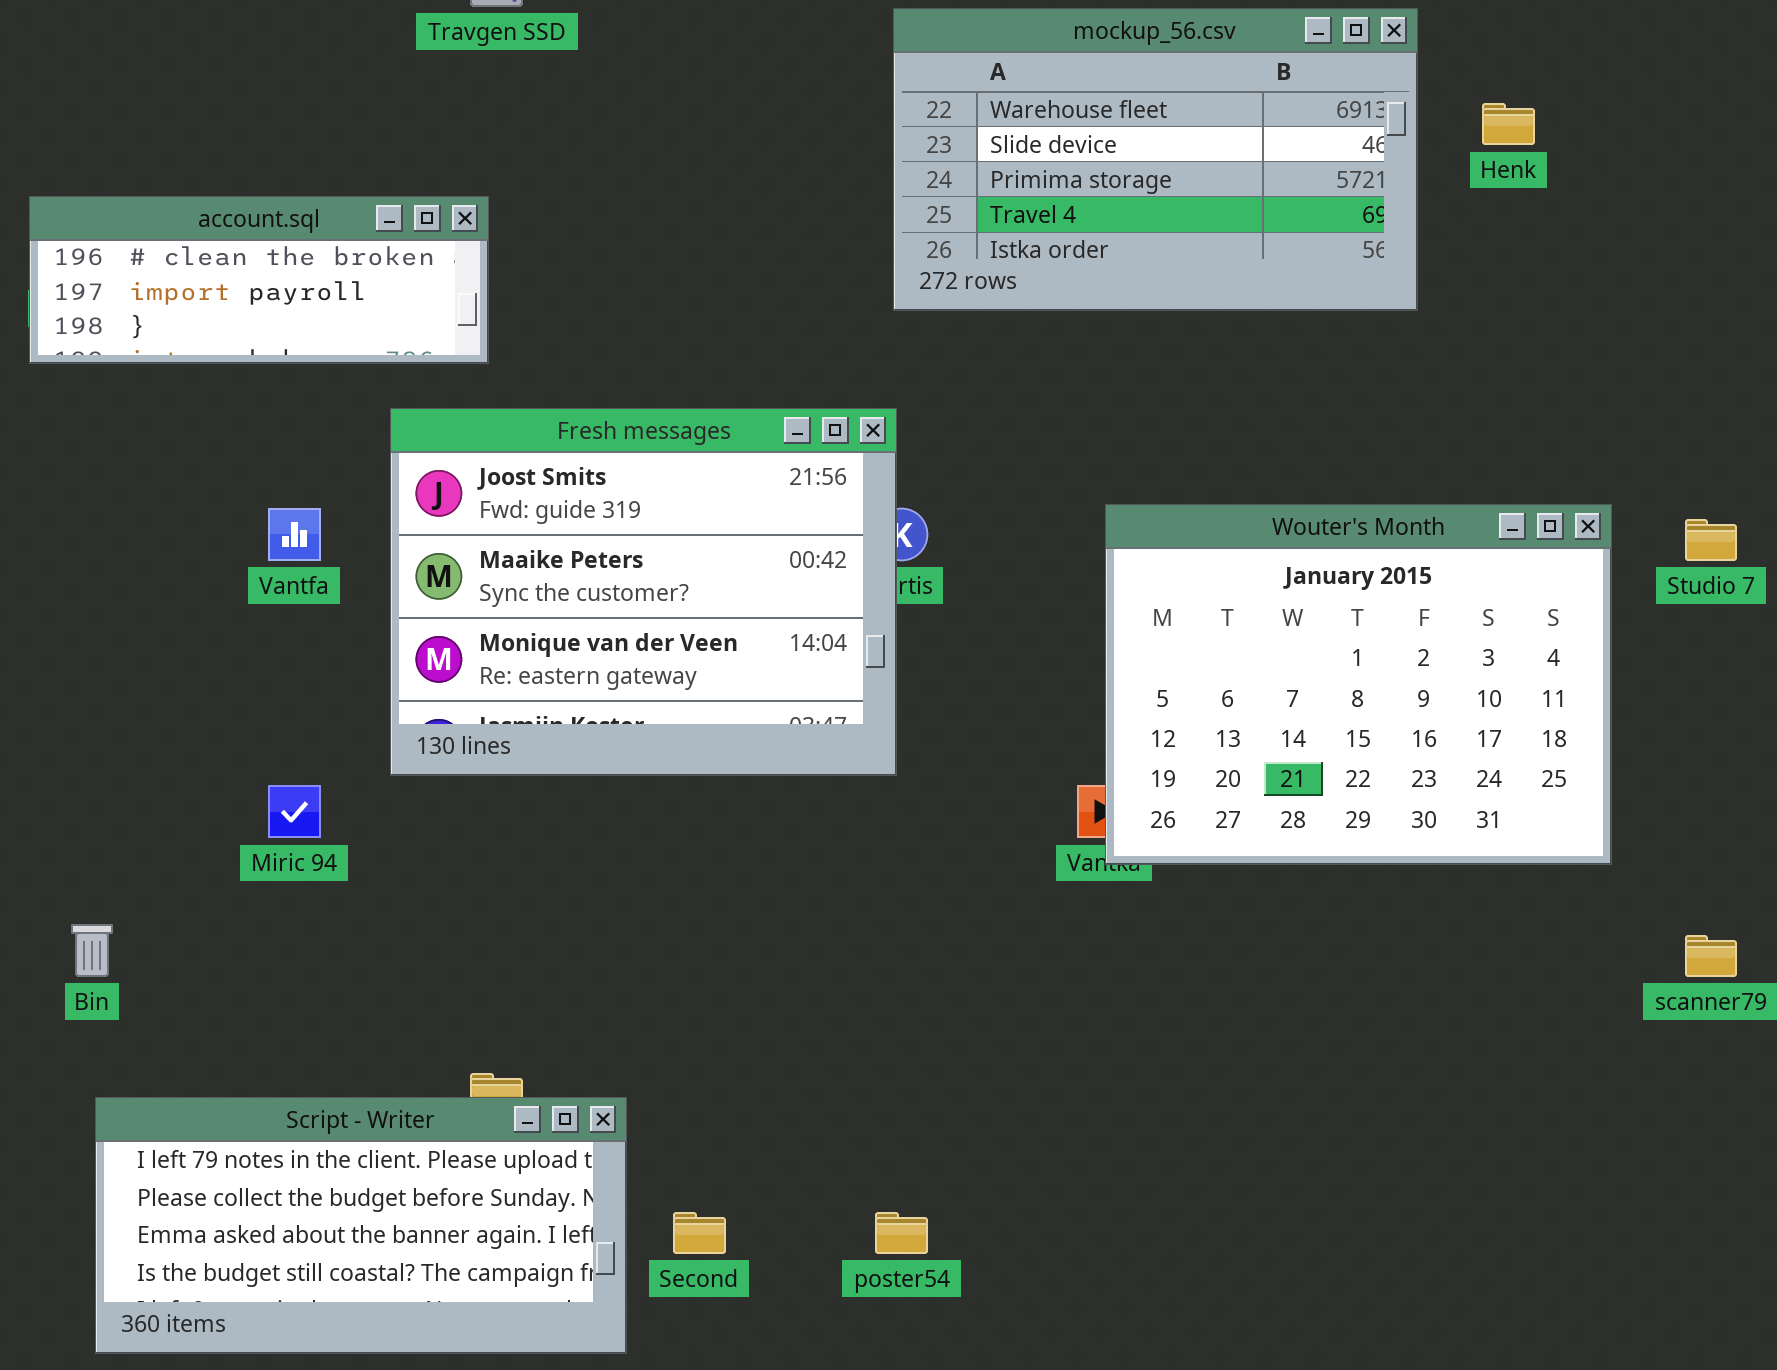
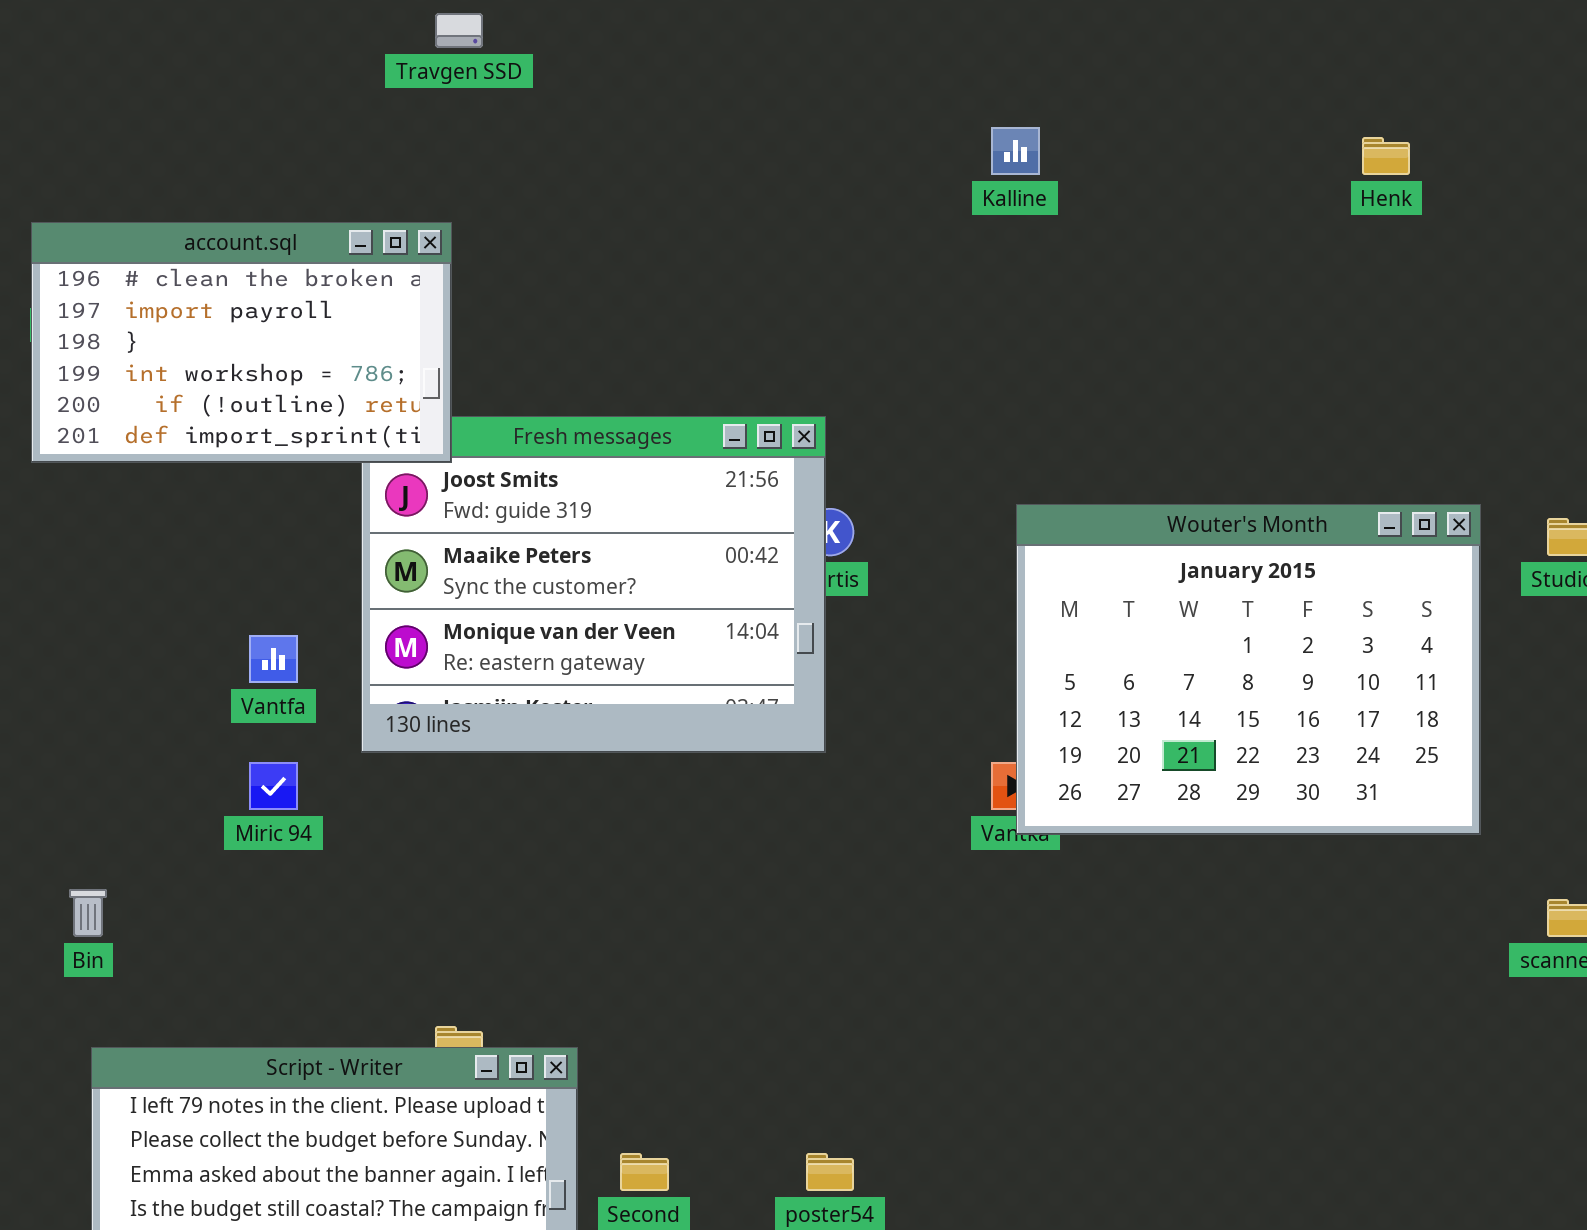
mockup_56.csv: [893,8,1418,311] -> none, closed
account.sql: [29,196,489,364] -> [31,222,452,463], resized
Vantfa: [268,508,321,561] -> [249,635,298,683], moved

